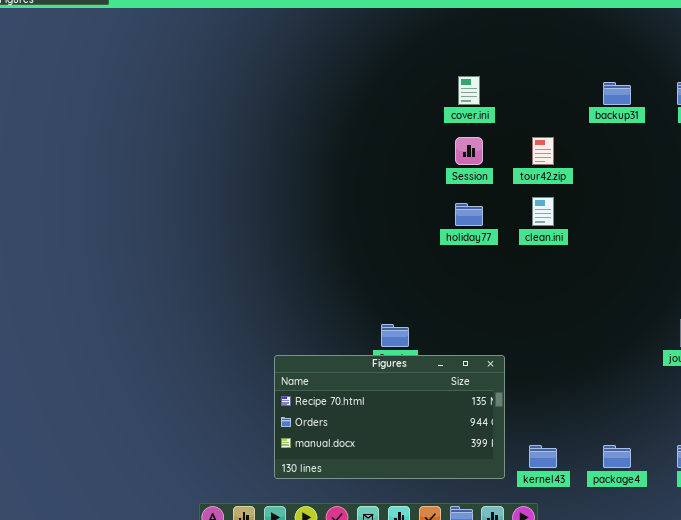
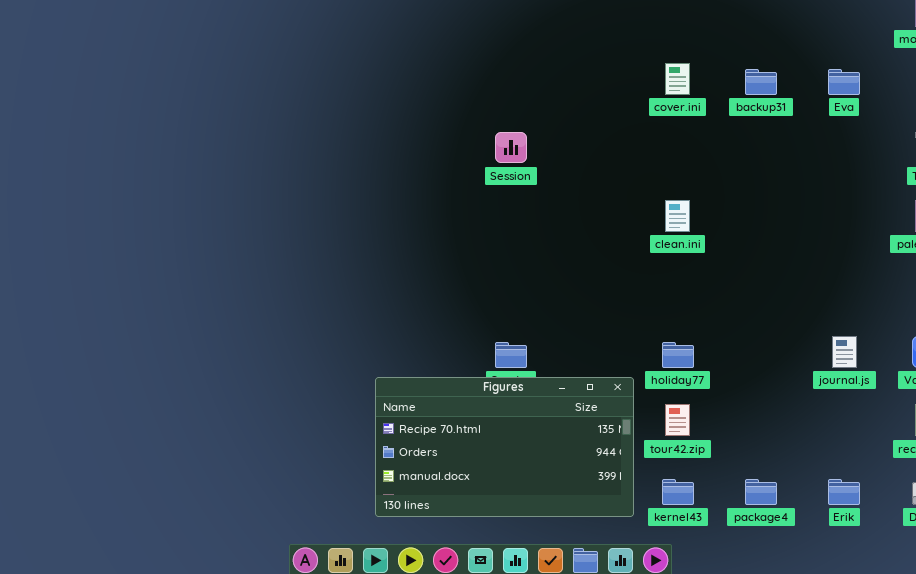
cover.ini: [458,76,480,105] -> [665,63,690,95], moved
Session: [455,137,483,165] -> [495,132,527,163], moved
tour42.zip: [532,137,554,165] -> [665,404,690,436], moved
holiday77: [455,203,483,226] -> [662,342,694,368], moved

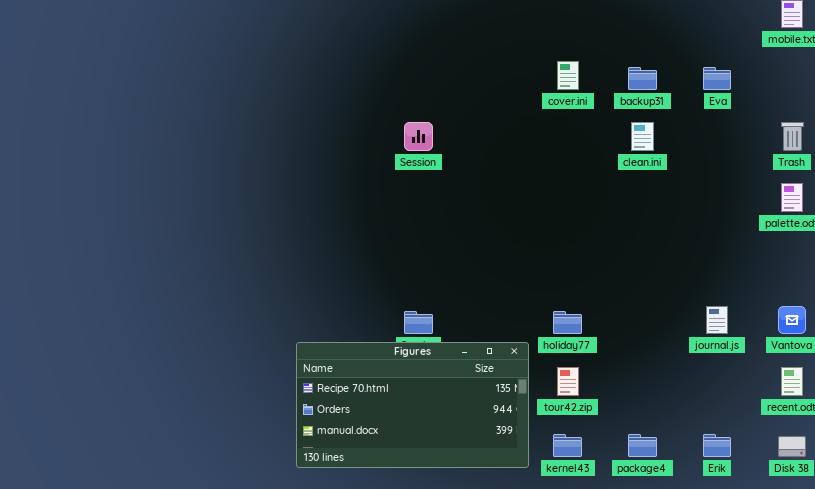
clean.ini: [665,200,690,232] -> [631,122,654,151], moved

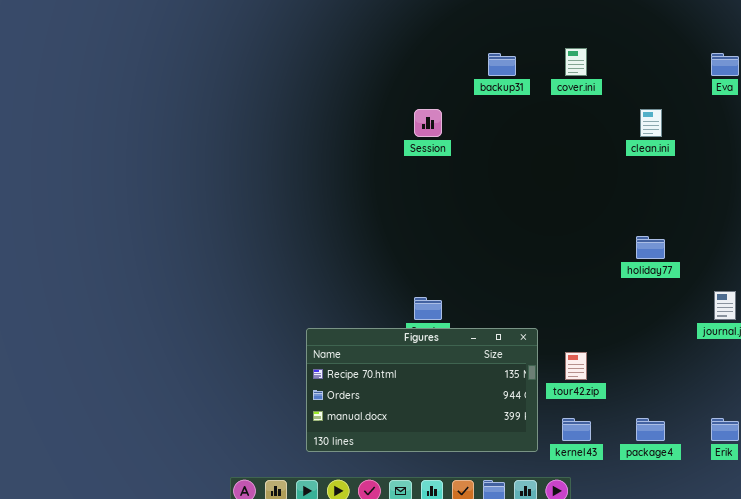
backup31: [628,67,657,90] -> [488,53,516,76], moved
holiday77: [553,311,582,334] -> [636,236,665,259], moved

